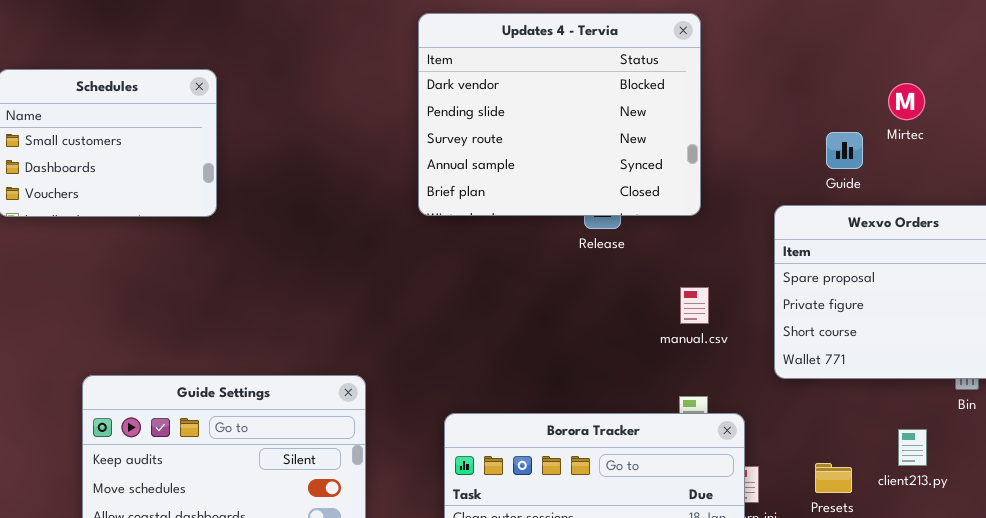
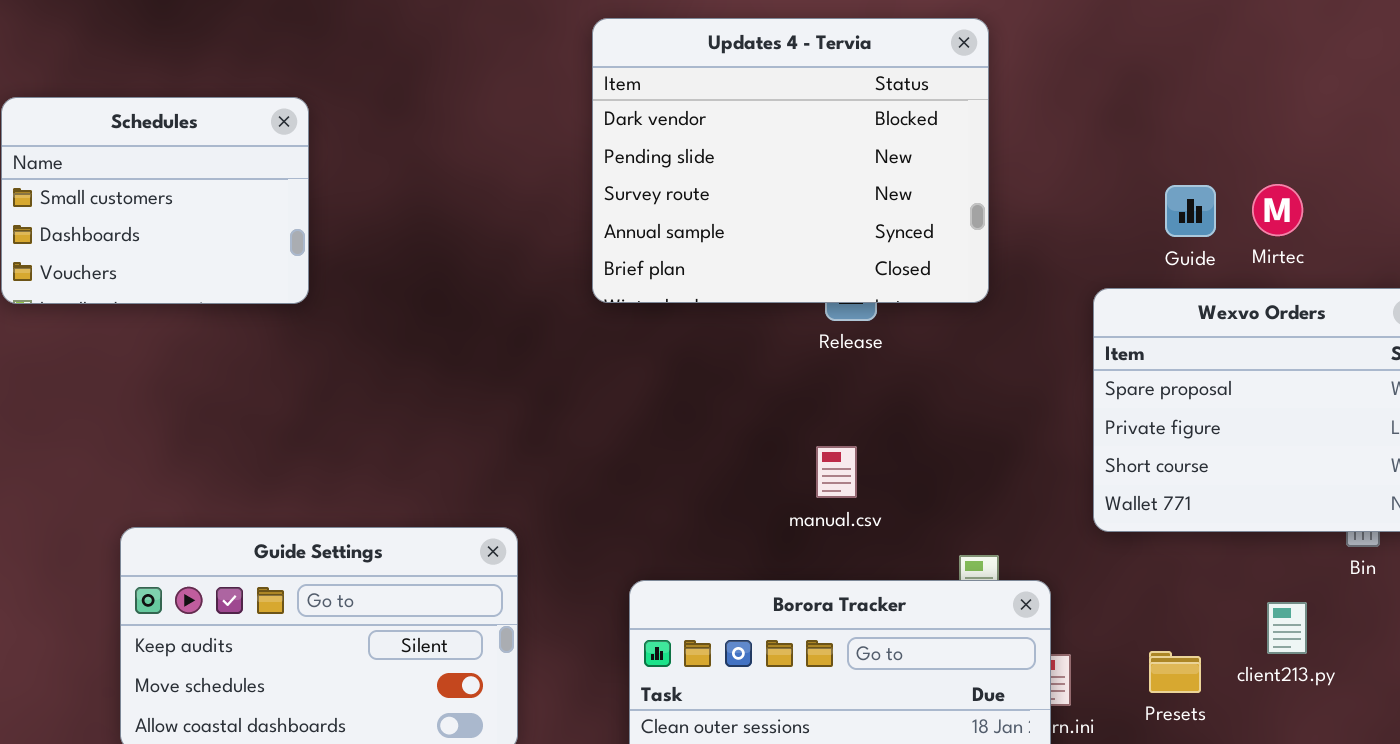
Mirtec: [888,83,925,120] -> [1252,184,1303,236], moved
manual.csv: [680,287,709,324] -> [816,446,857,498], moved

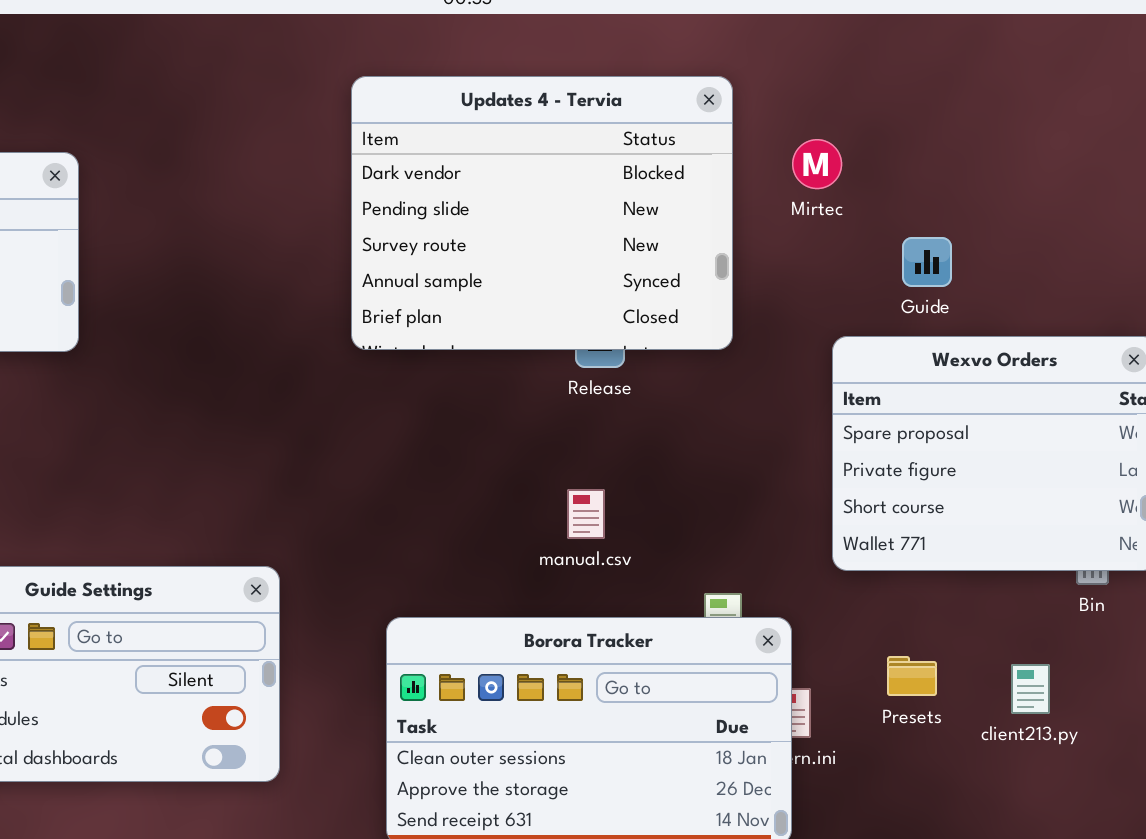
Mirtec: [1252,184,1303,236] -> [792,139,842,189], moved
client213.py: [1267,602,1307,654] -> [1011,664,1050,714], moved
Presets: [1149,651,1201,693] -> [887,656,937,696], moved

